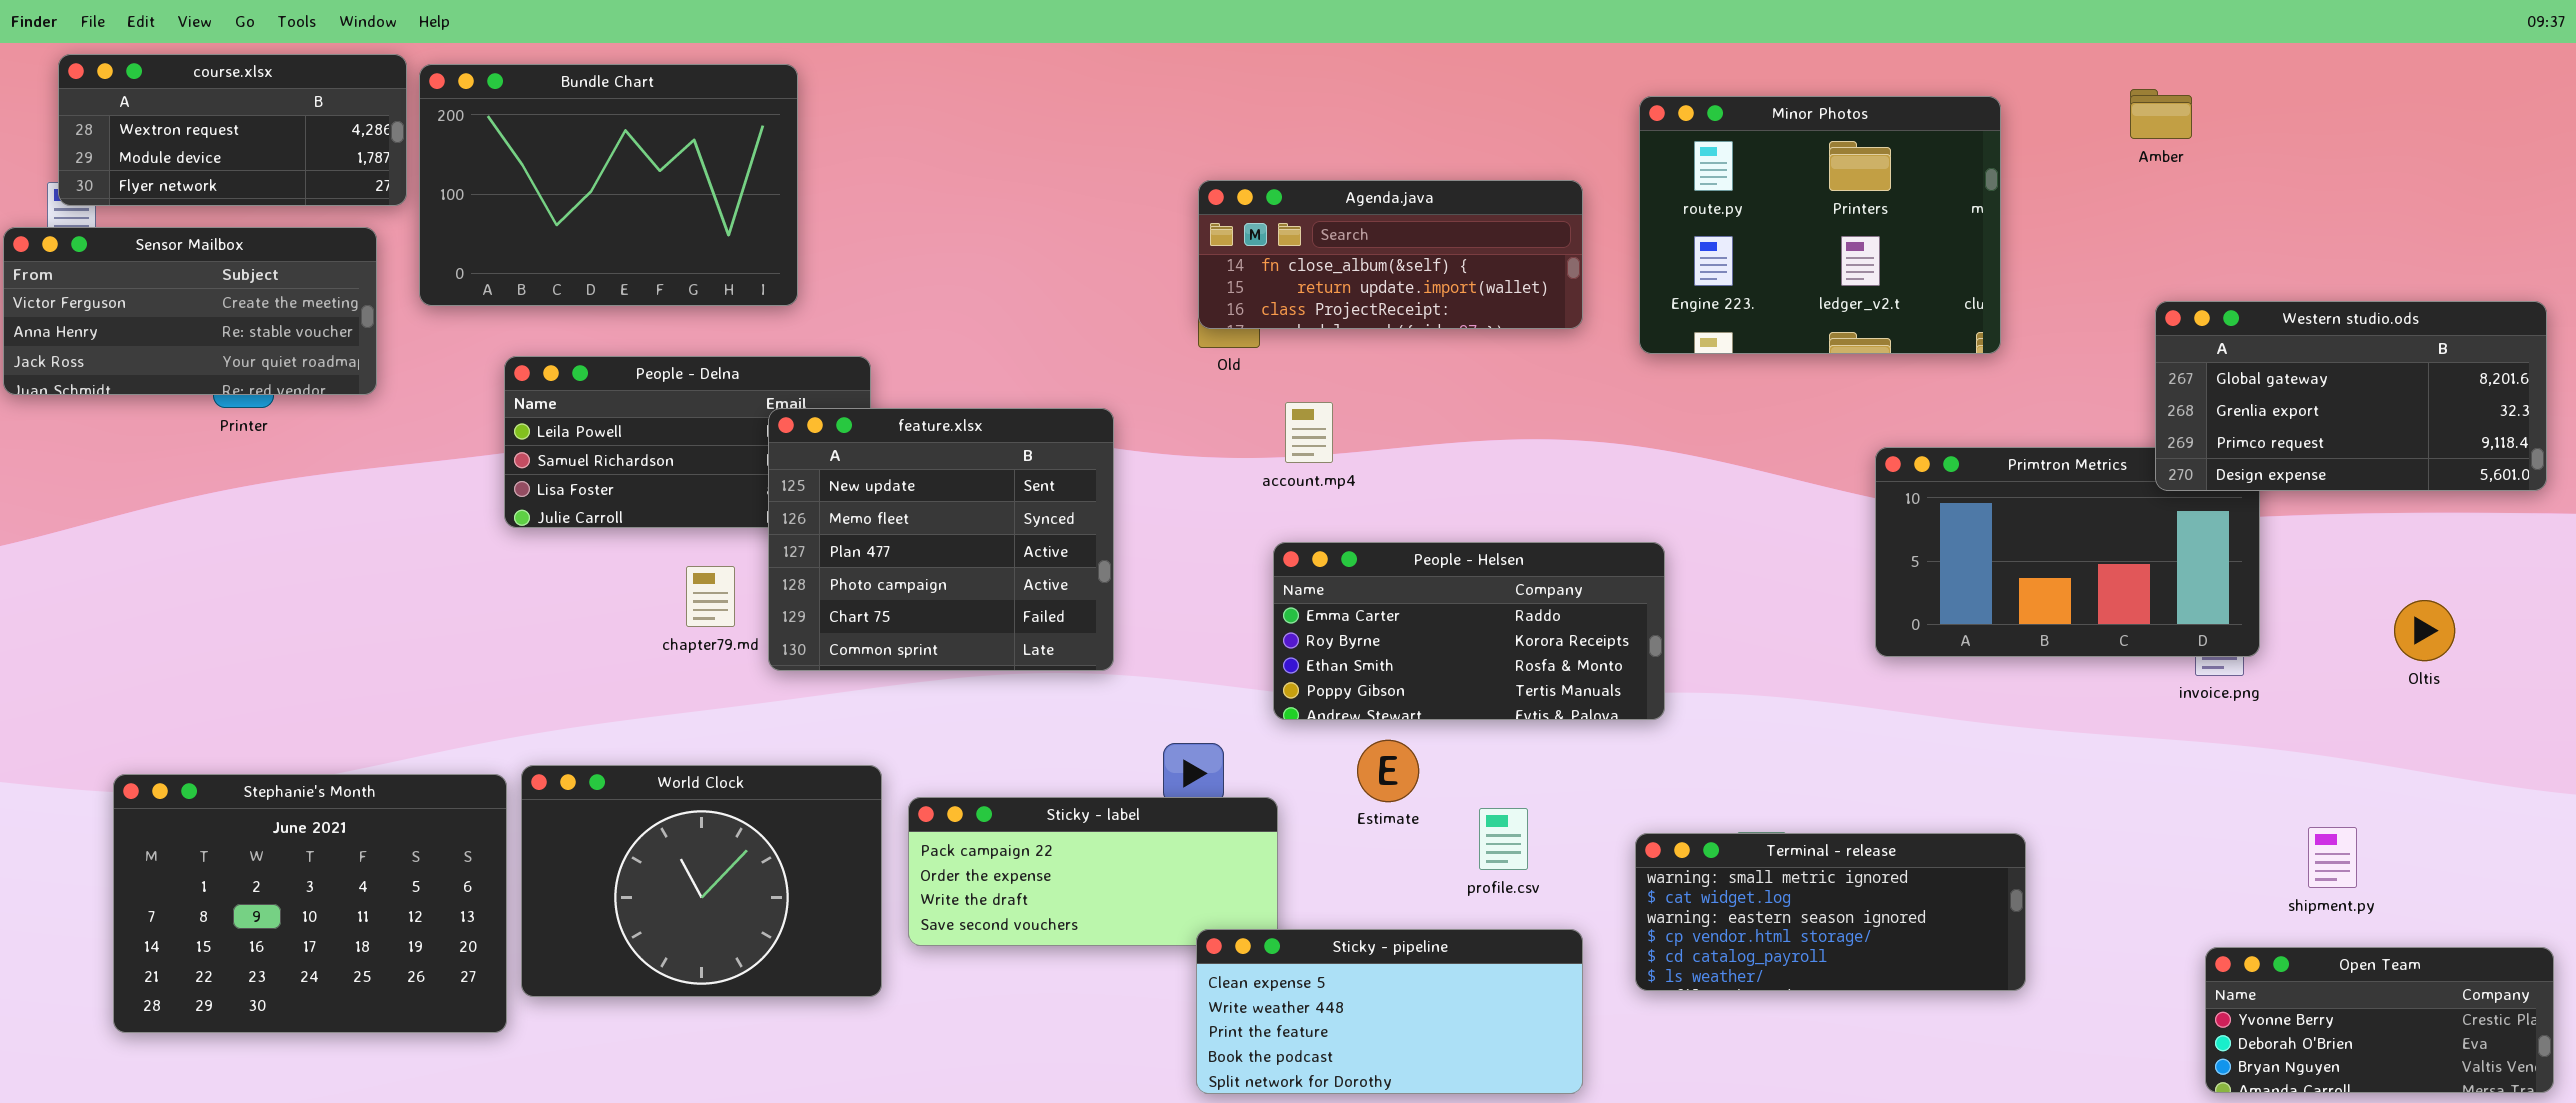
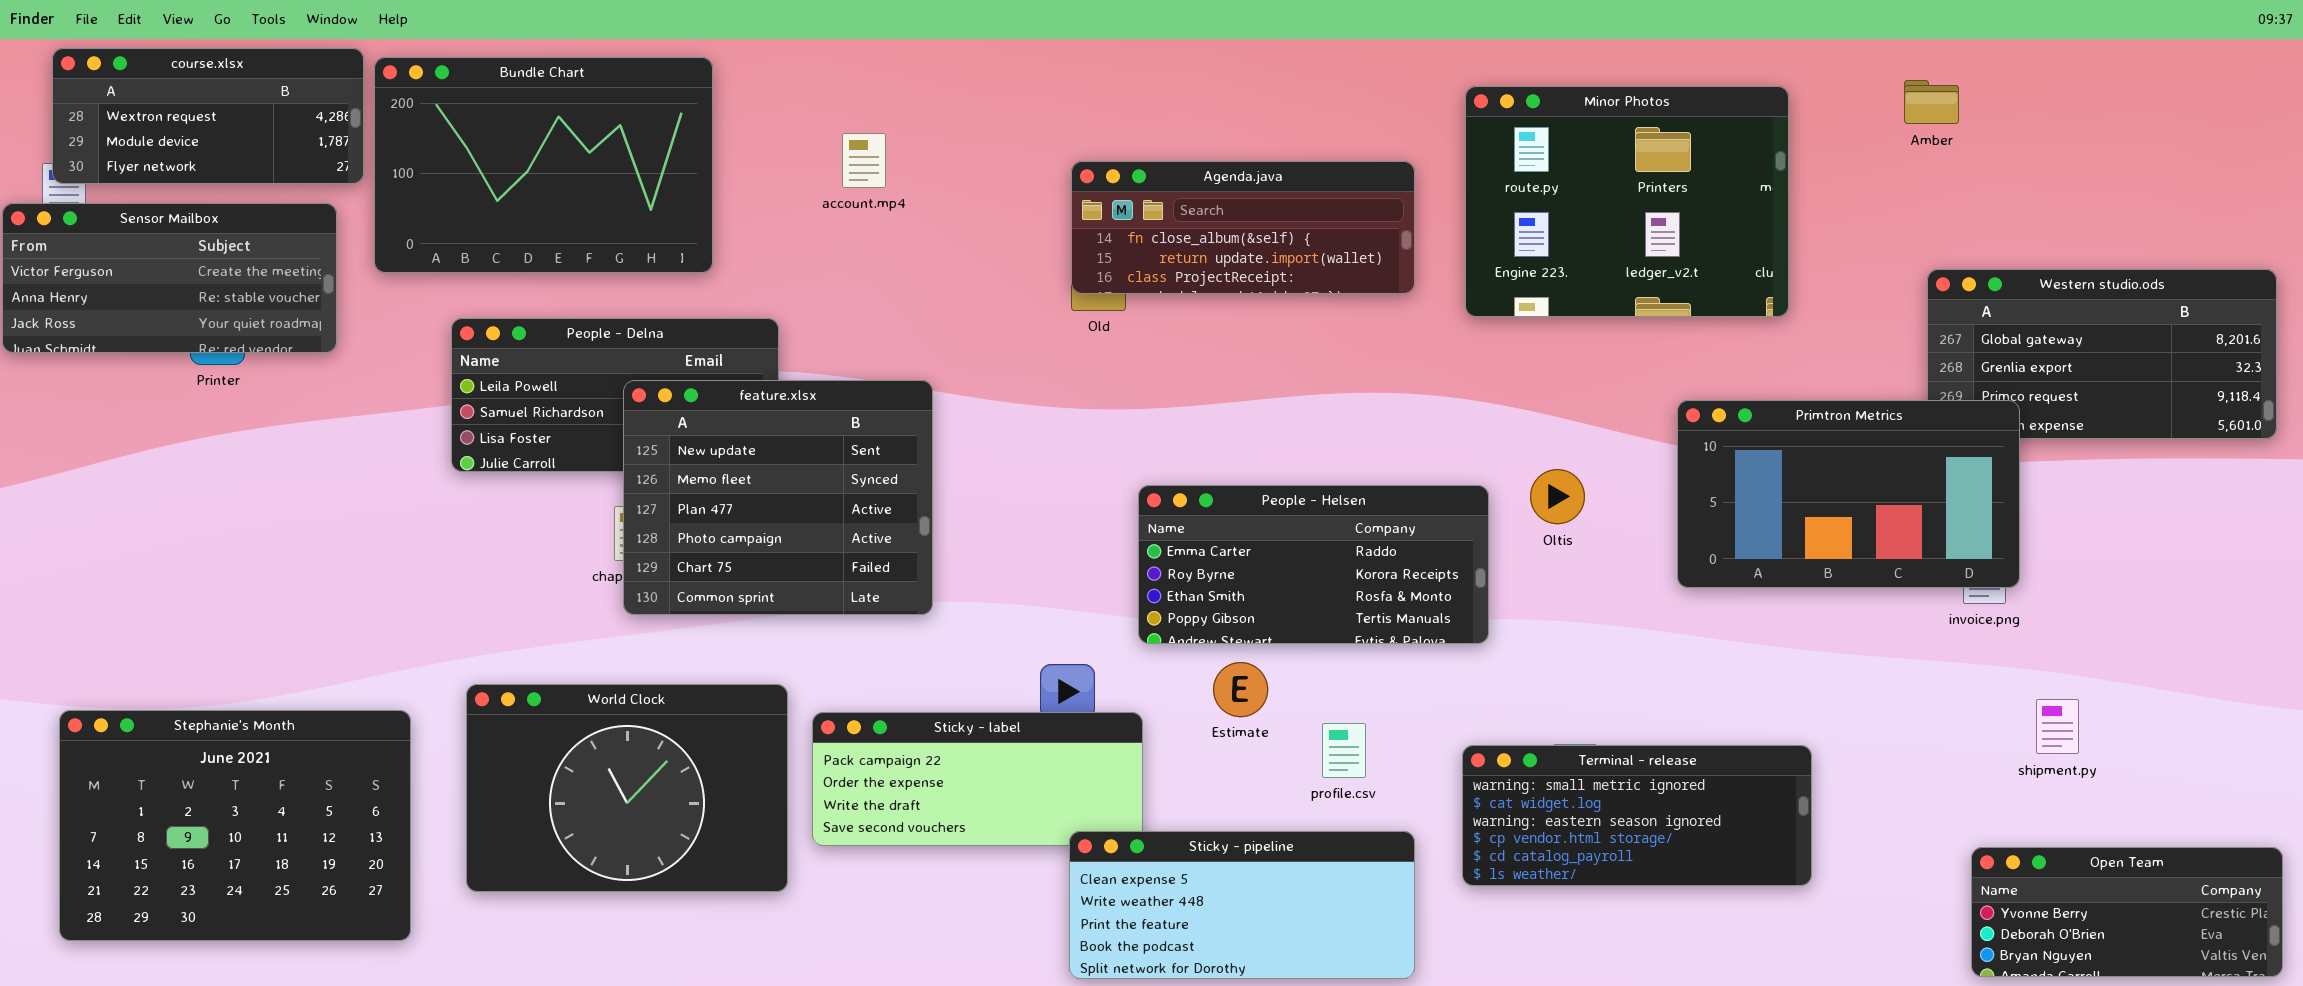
account.mp4: [1285,402,1333,463] -> [842,133,886,188], moved
feature.xlsx: [768,408,1114,671] -> [623,380,933,615], moved
Primtron Metrics: [1875,447,2260,657] -> [1677,400,2020,588], raised
Oltis: [2394,600,2455,661] -> [1530,469,1585,524], moved
Stephanie's Month: [113,774,507,1033] -> [59,710,411,941], moved
shipment.py: [2308,827,2357,888] -> [2036,699,2079,754], moved

